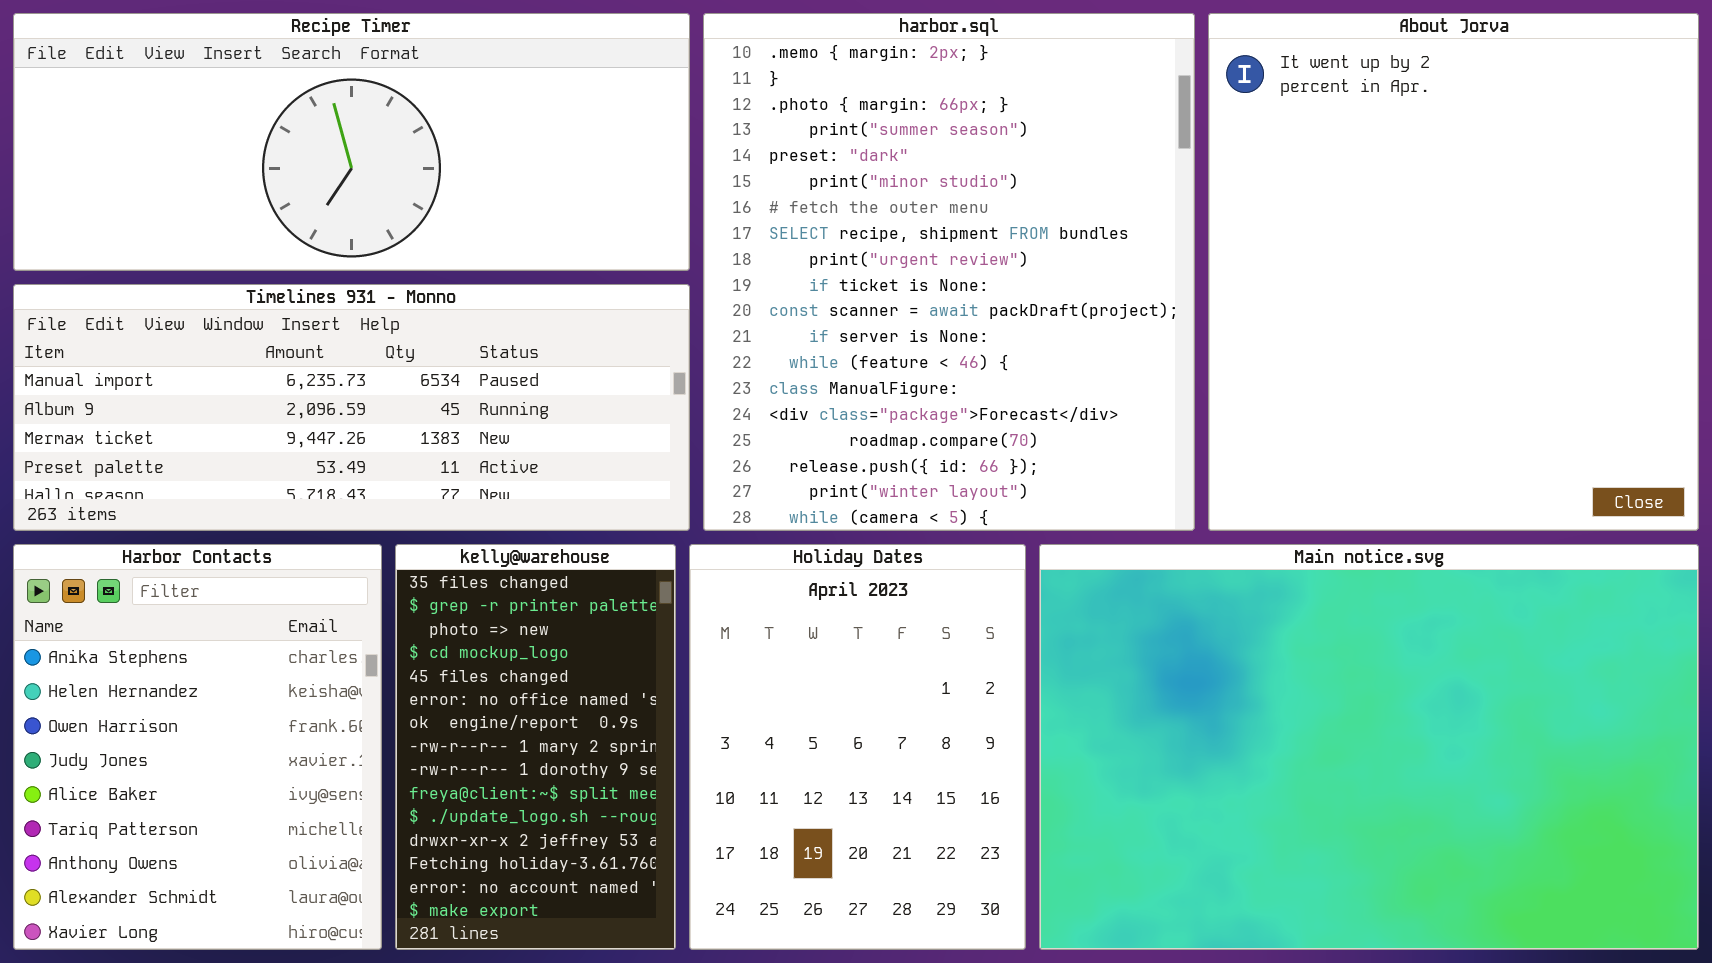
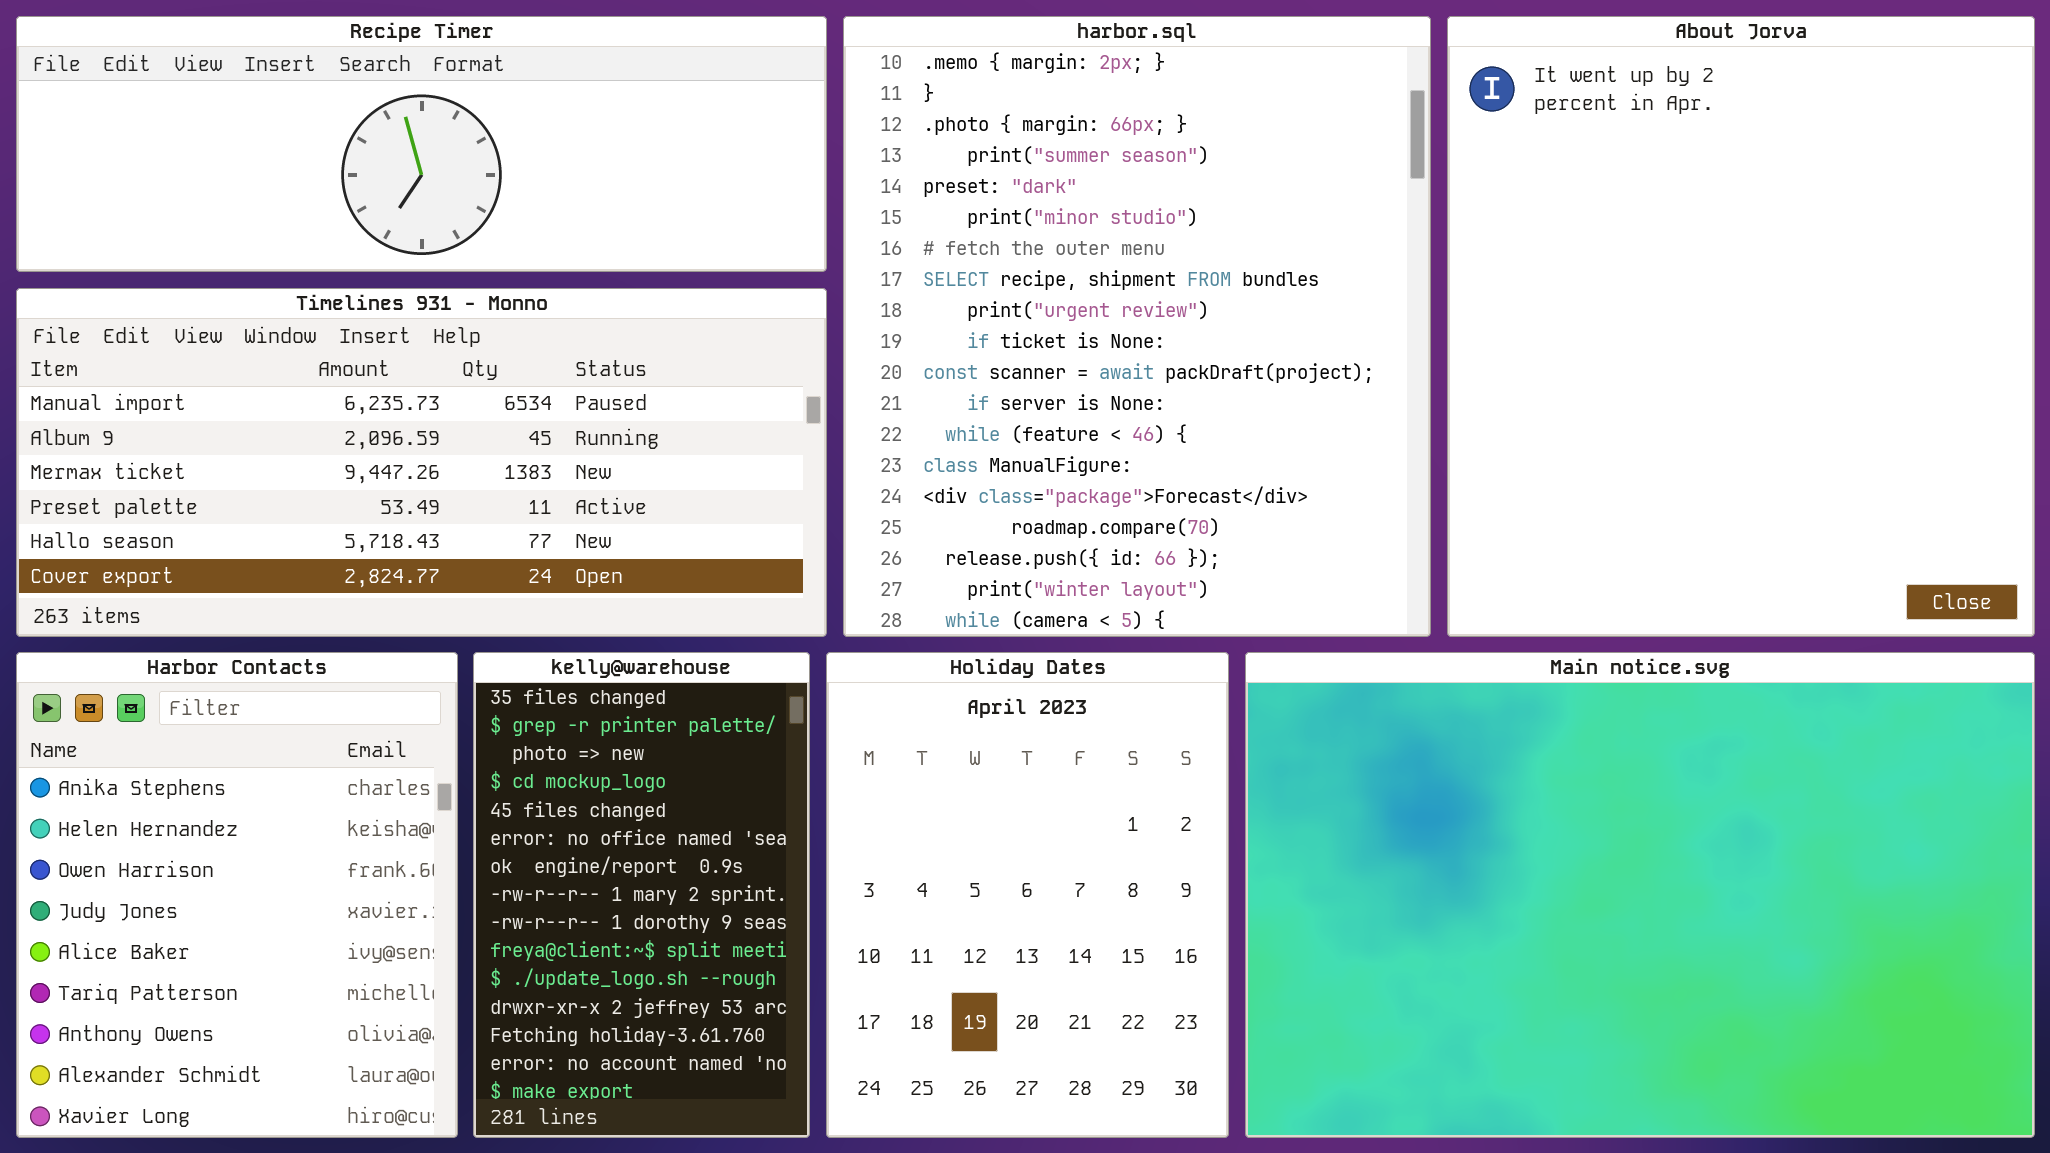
Recipe Timer: [13,13,690,271] -> [16,16,827,272], resized
Timelines 931 - Monno: [13,284,690,531] -> [16,288,827,637], resized

